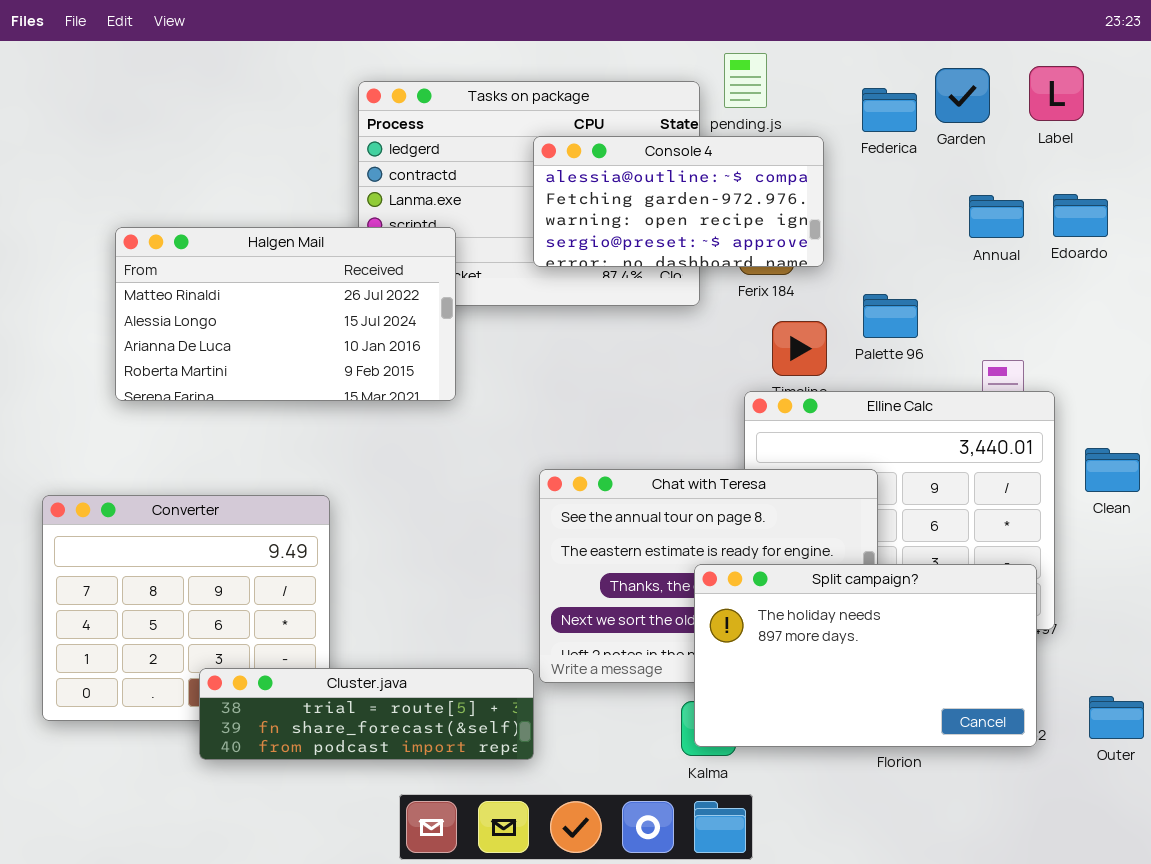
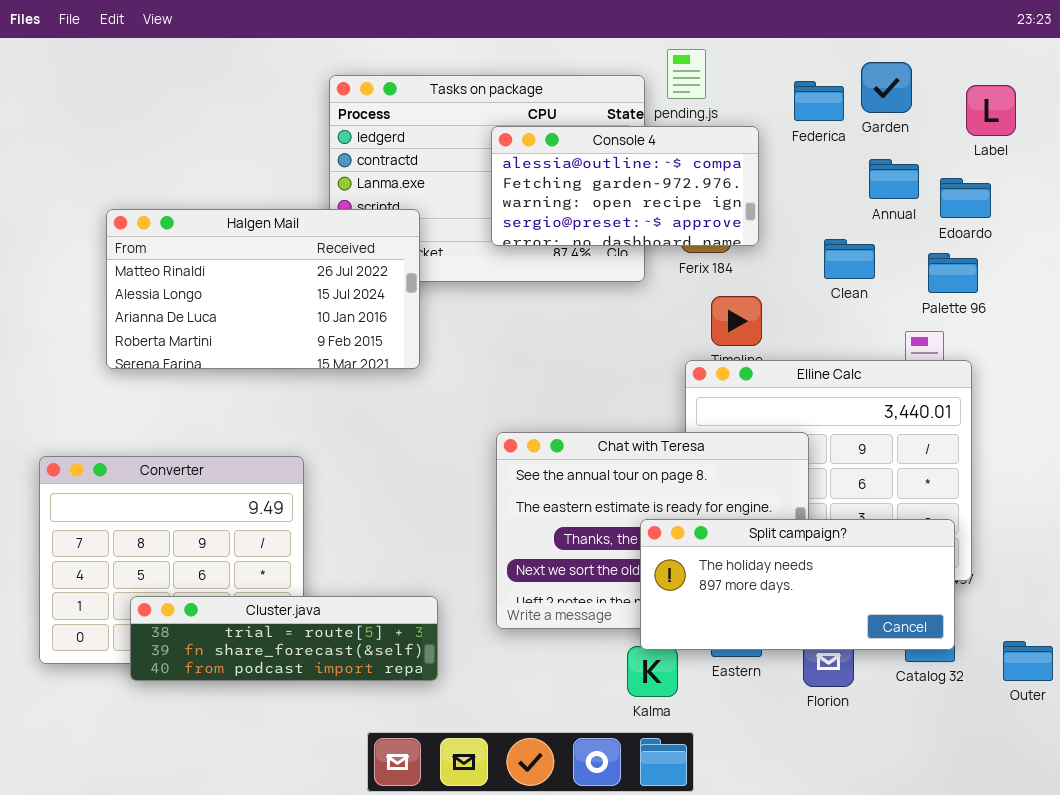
Label: [1029,66,1084,121] -> [966,85,1016,136], moved
Edoardo: [1053,194,1108,237] -> [940,178,991,218], moved
Annual: [969,195,1024,238] -> [869,159,919,199], moved
Palette 96: [863,294,918,338] -> [928,253,978,293], moved
Clean: [1085,448,1140,492] -> [824,239,875,279], moved
Split campaign?: [694,564,1037,747] -> [640,519,955,650], resized
Cluster.java: [199,668,534,760] -> [130,596,438,681], moved

